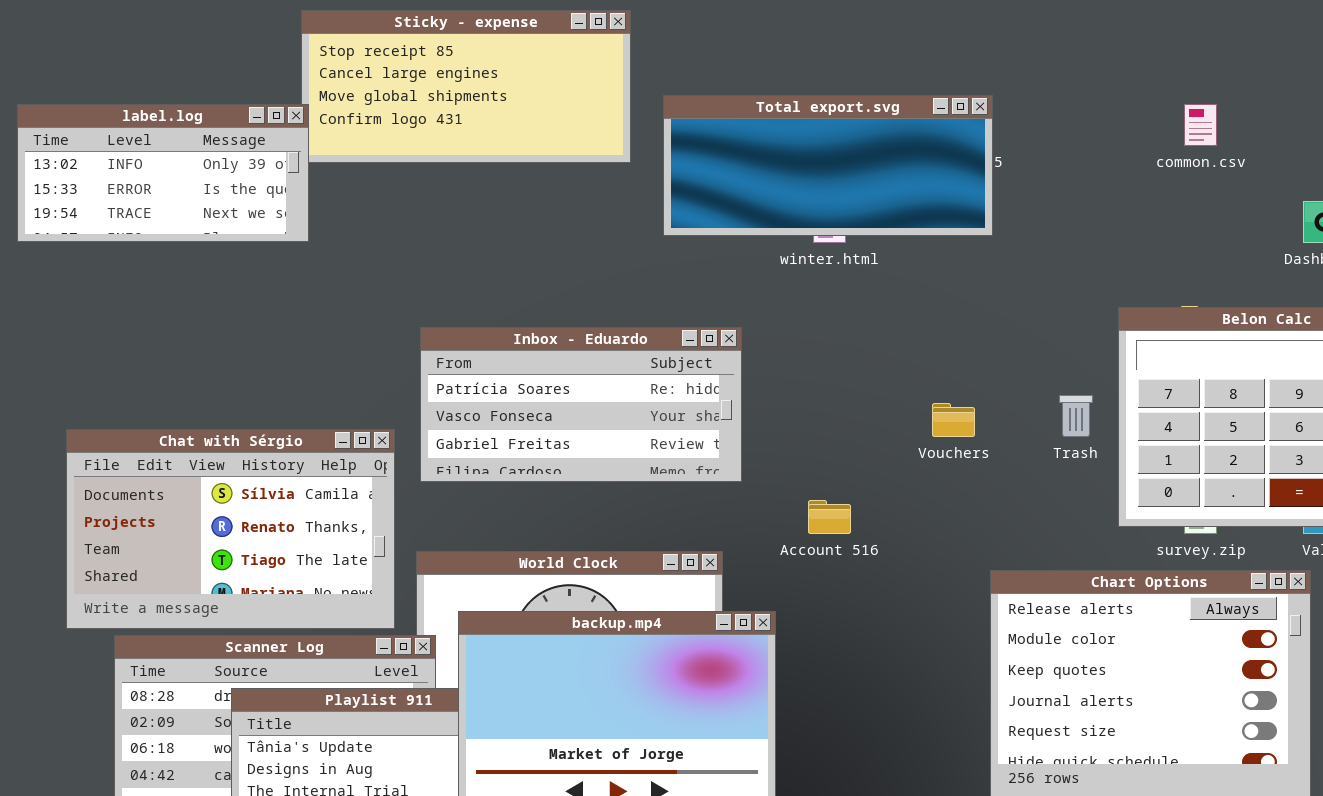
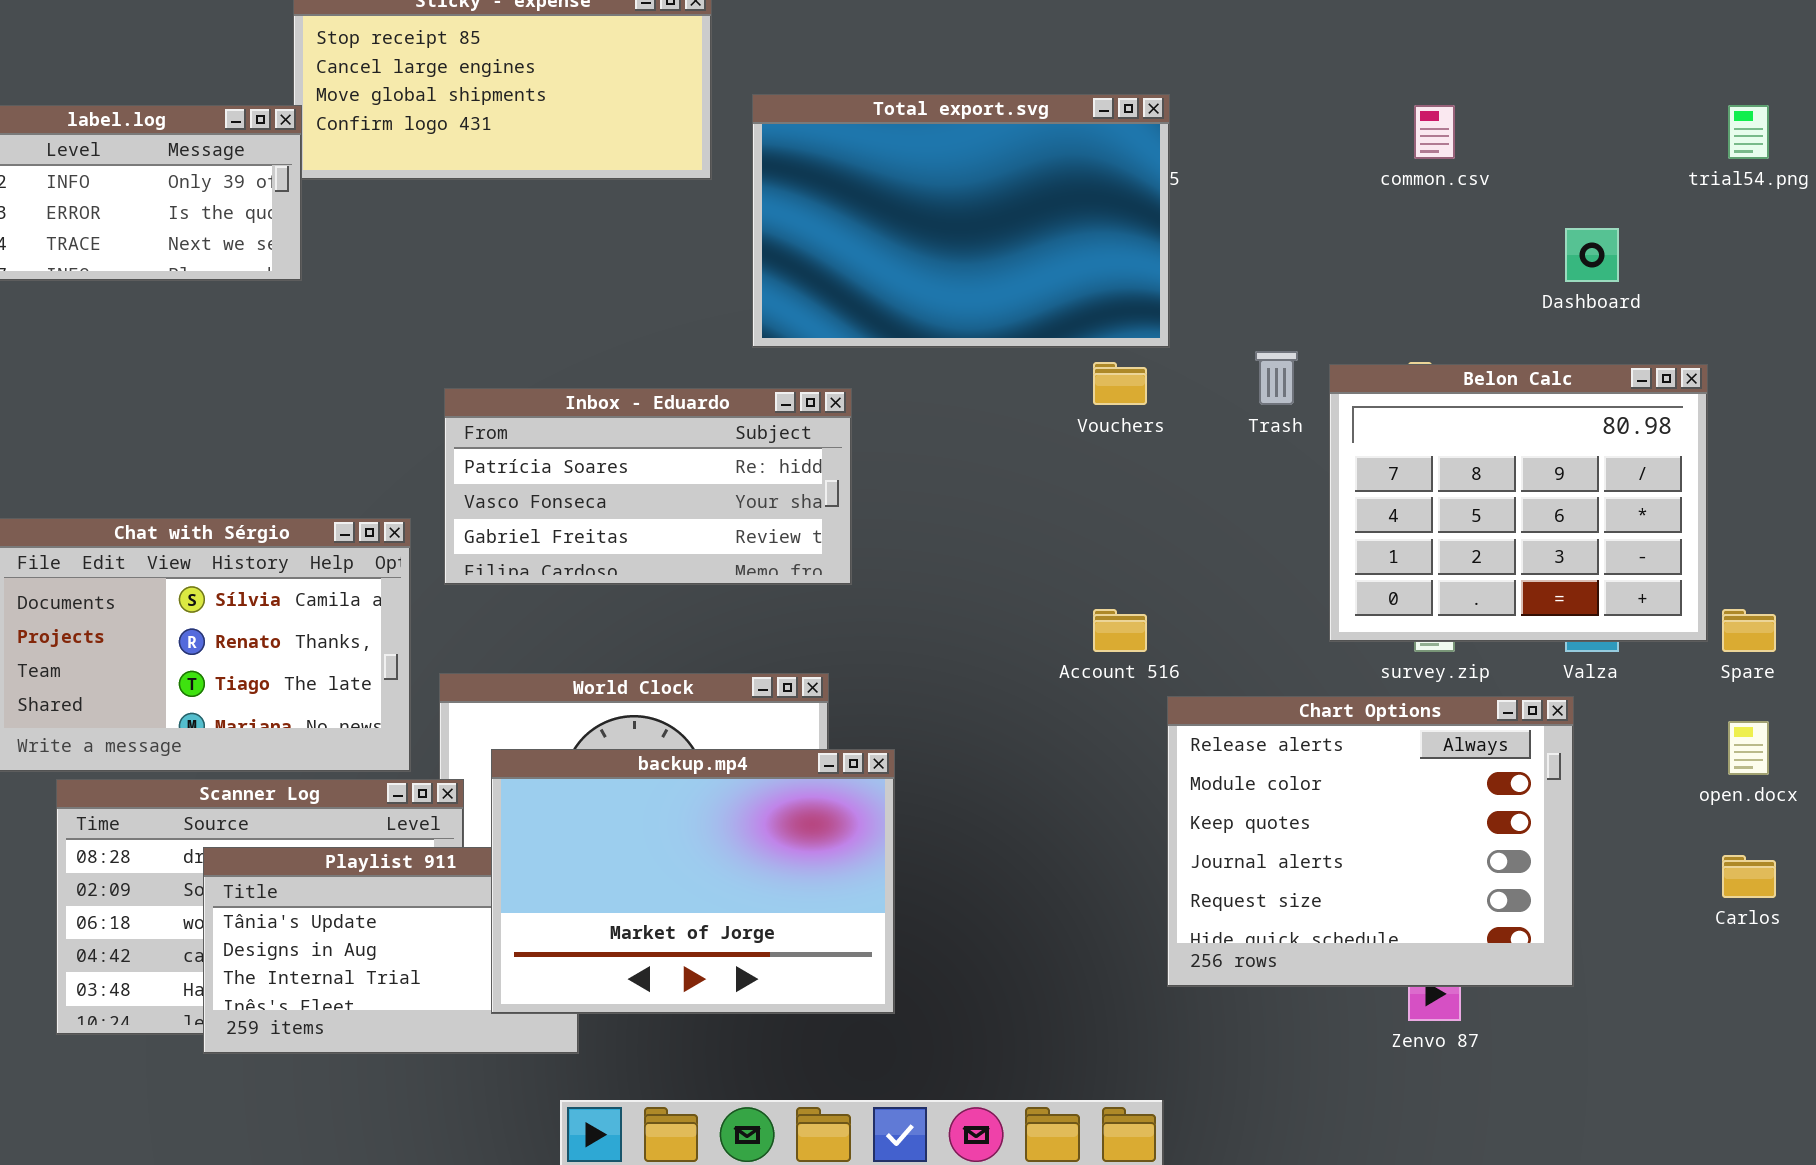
Total export.svg: [663,95,993,236] -> [752,94,1170,348], resized
Trash: [1059,395,1093,437] -> [1255,351,1298,405], moved
Vouchers: [932,403,975,437] -> [1093,362,1147,405], moved
Account 516: [808,500,851,534] -> [1093,609,1147,652], moved

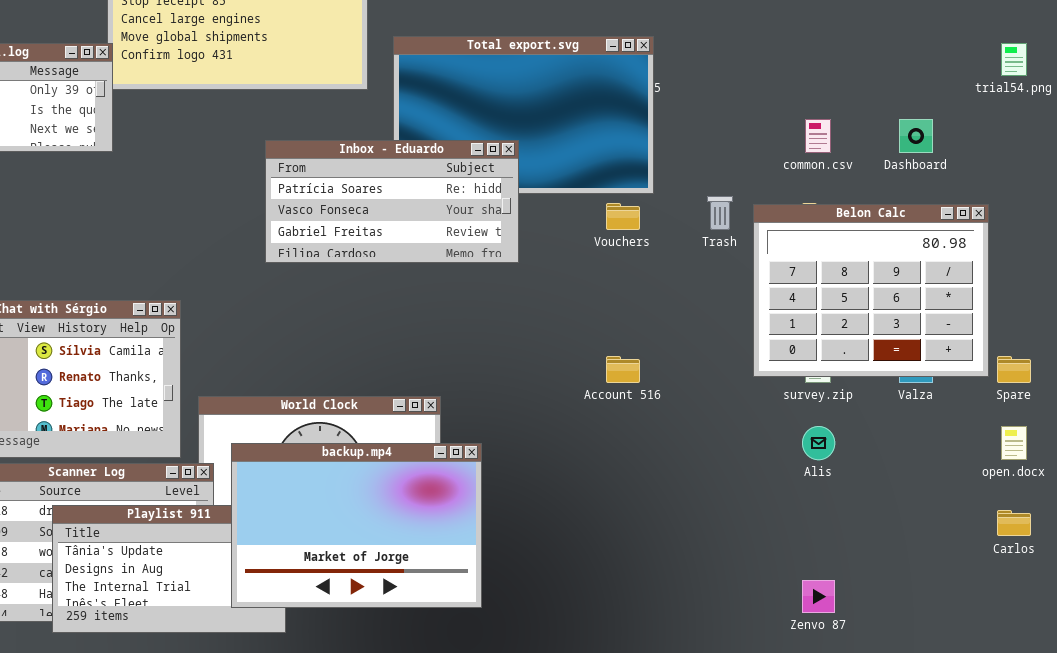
common.csv: [1414,105,1455,159] -> [805,119,831,153], moved
Inbox - Eduardo: [444,388,852,585] -> [265,140,519,263], moved
Chart Options: [1167,696,1574,987] -> none, closed

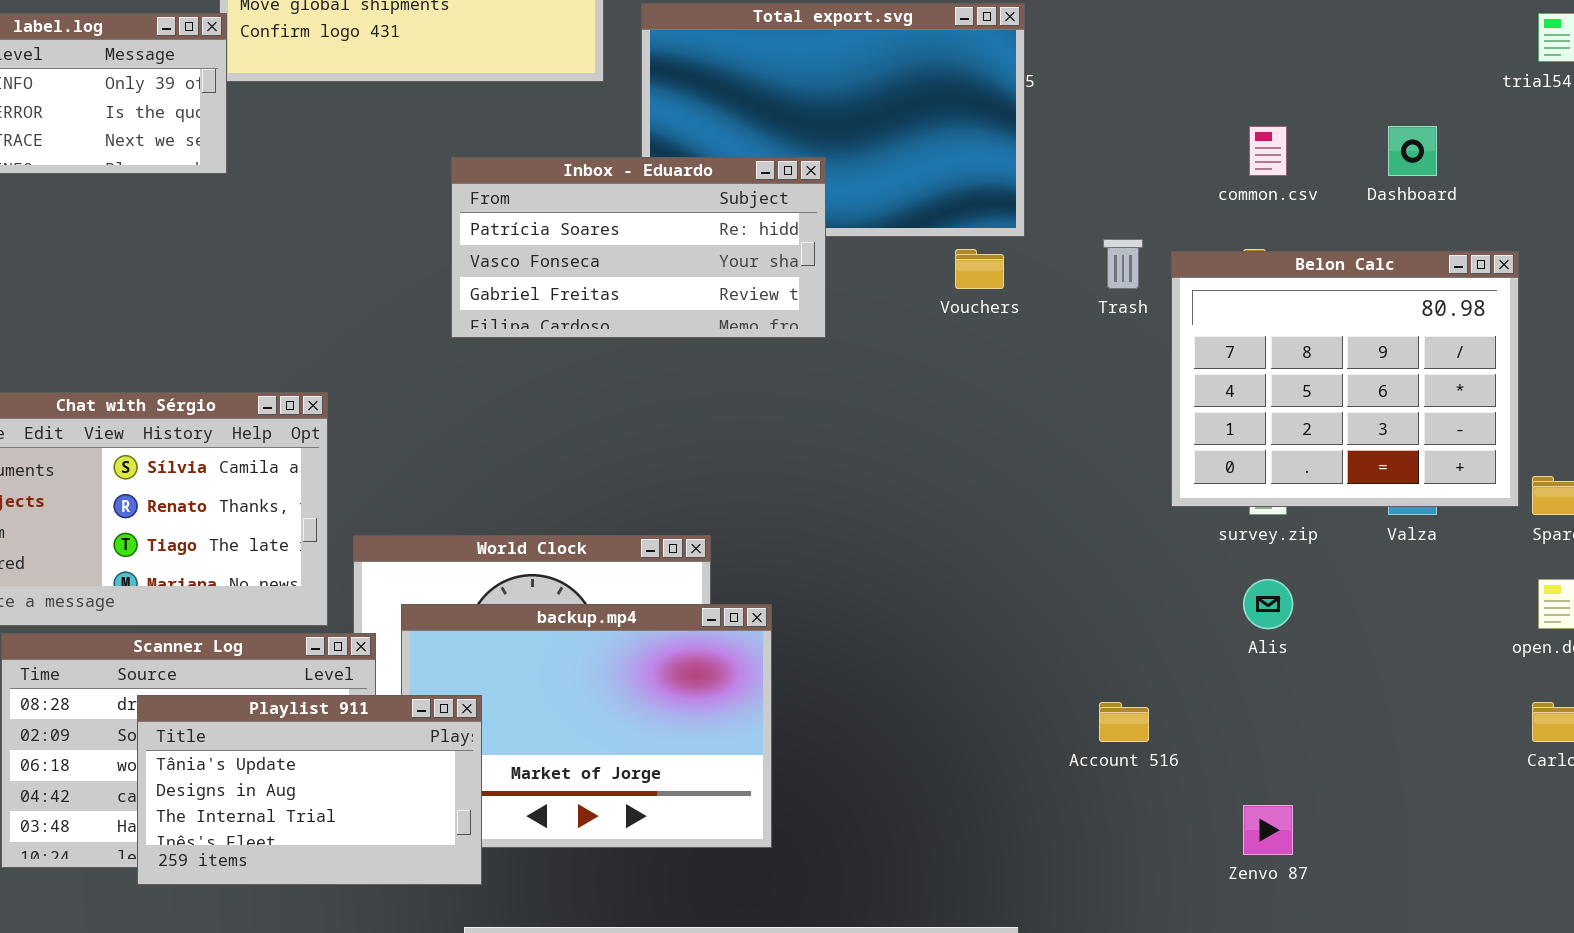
Account 516: [606,356,640,383] -> [1099,702,1149,742], moved
Playlist 911: [52,505,286,633] -> [137,695,482,885], raised

